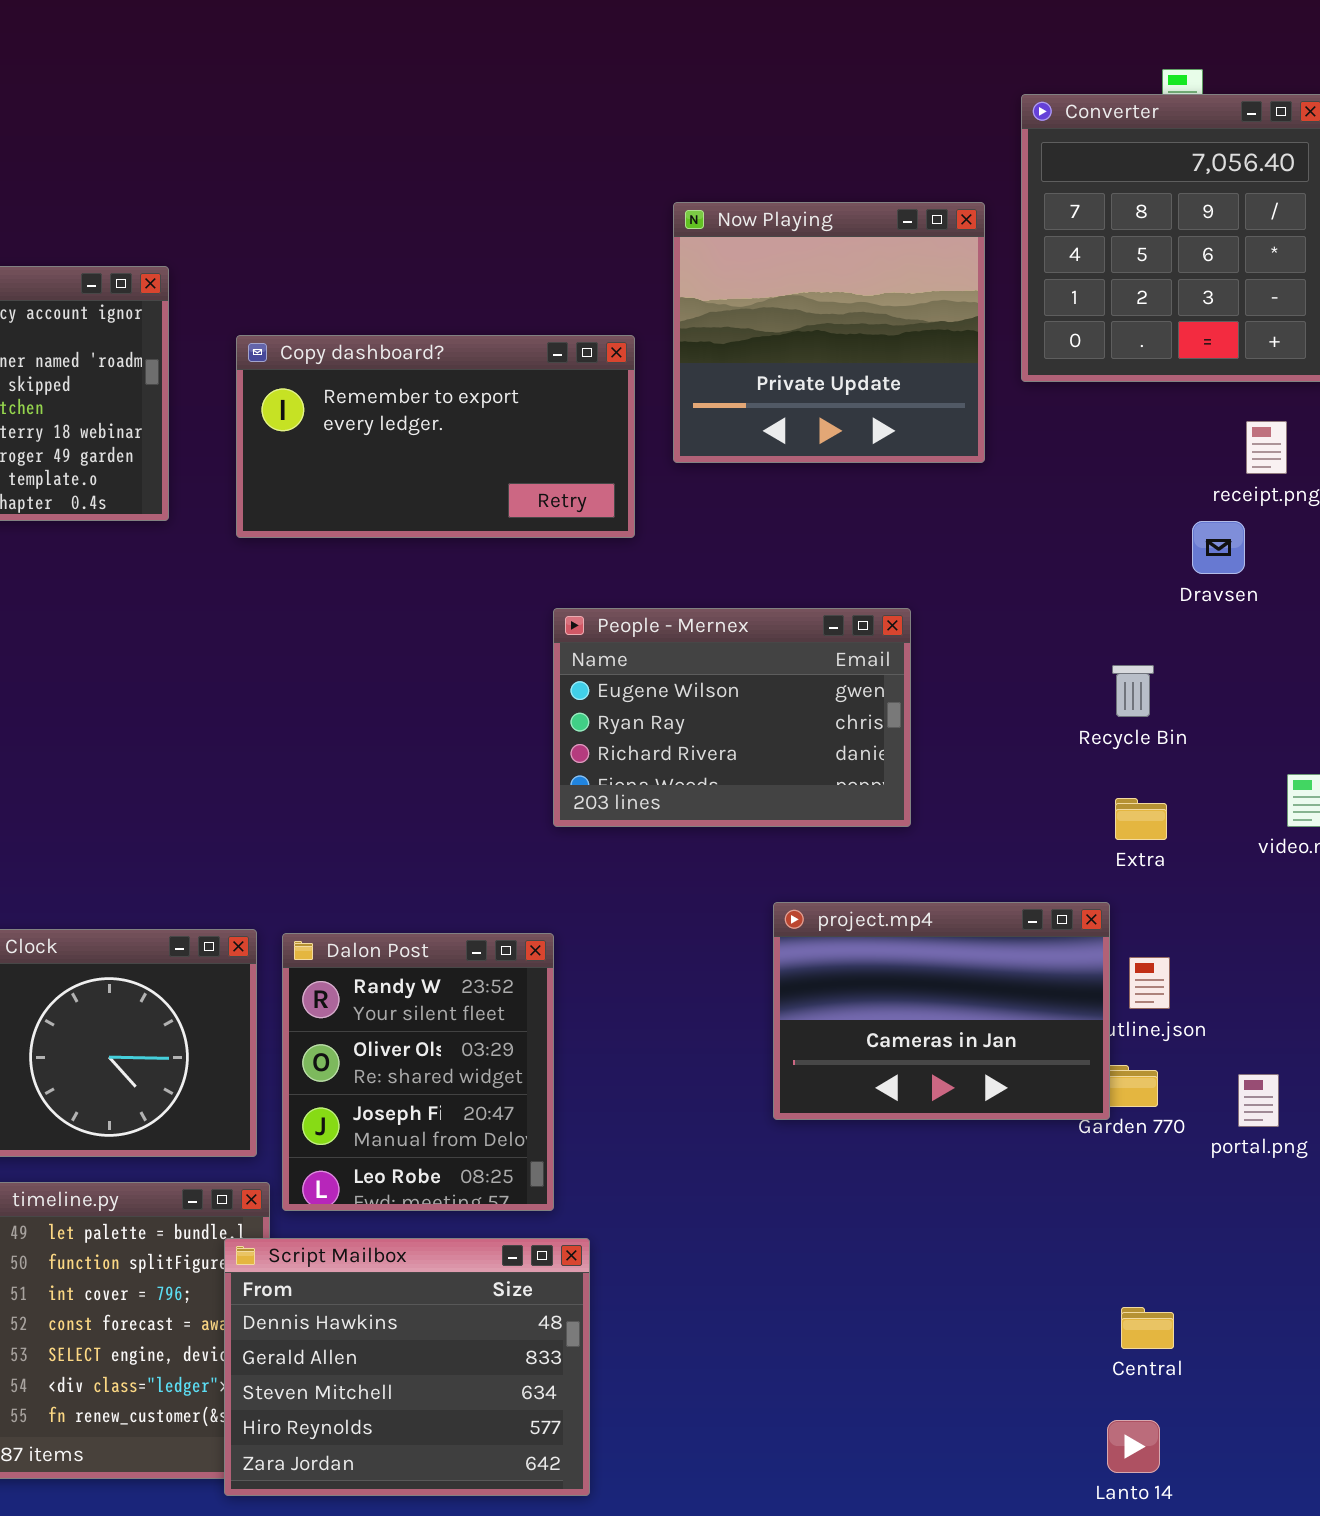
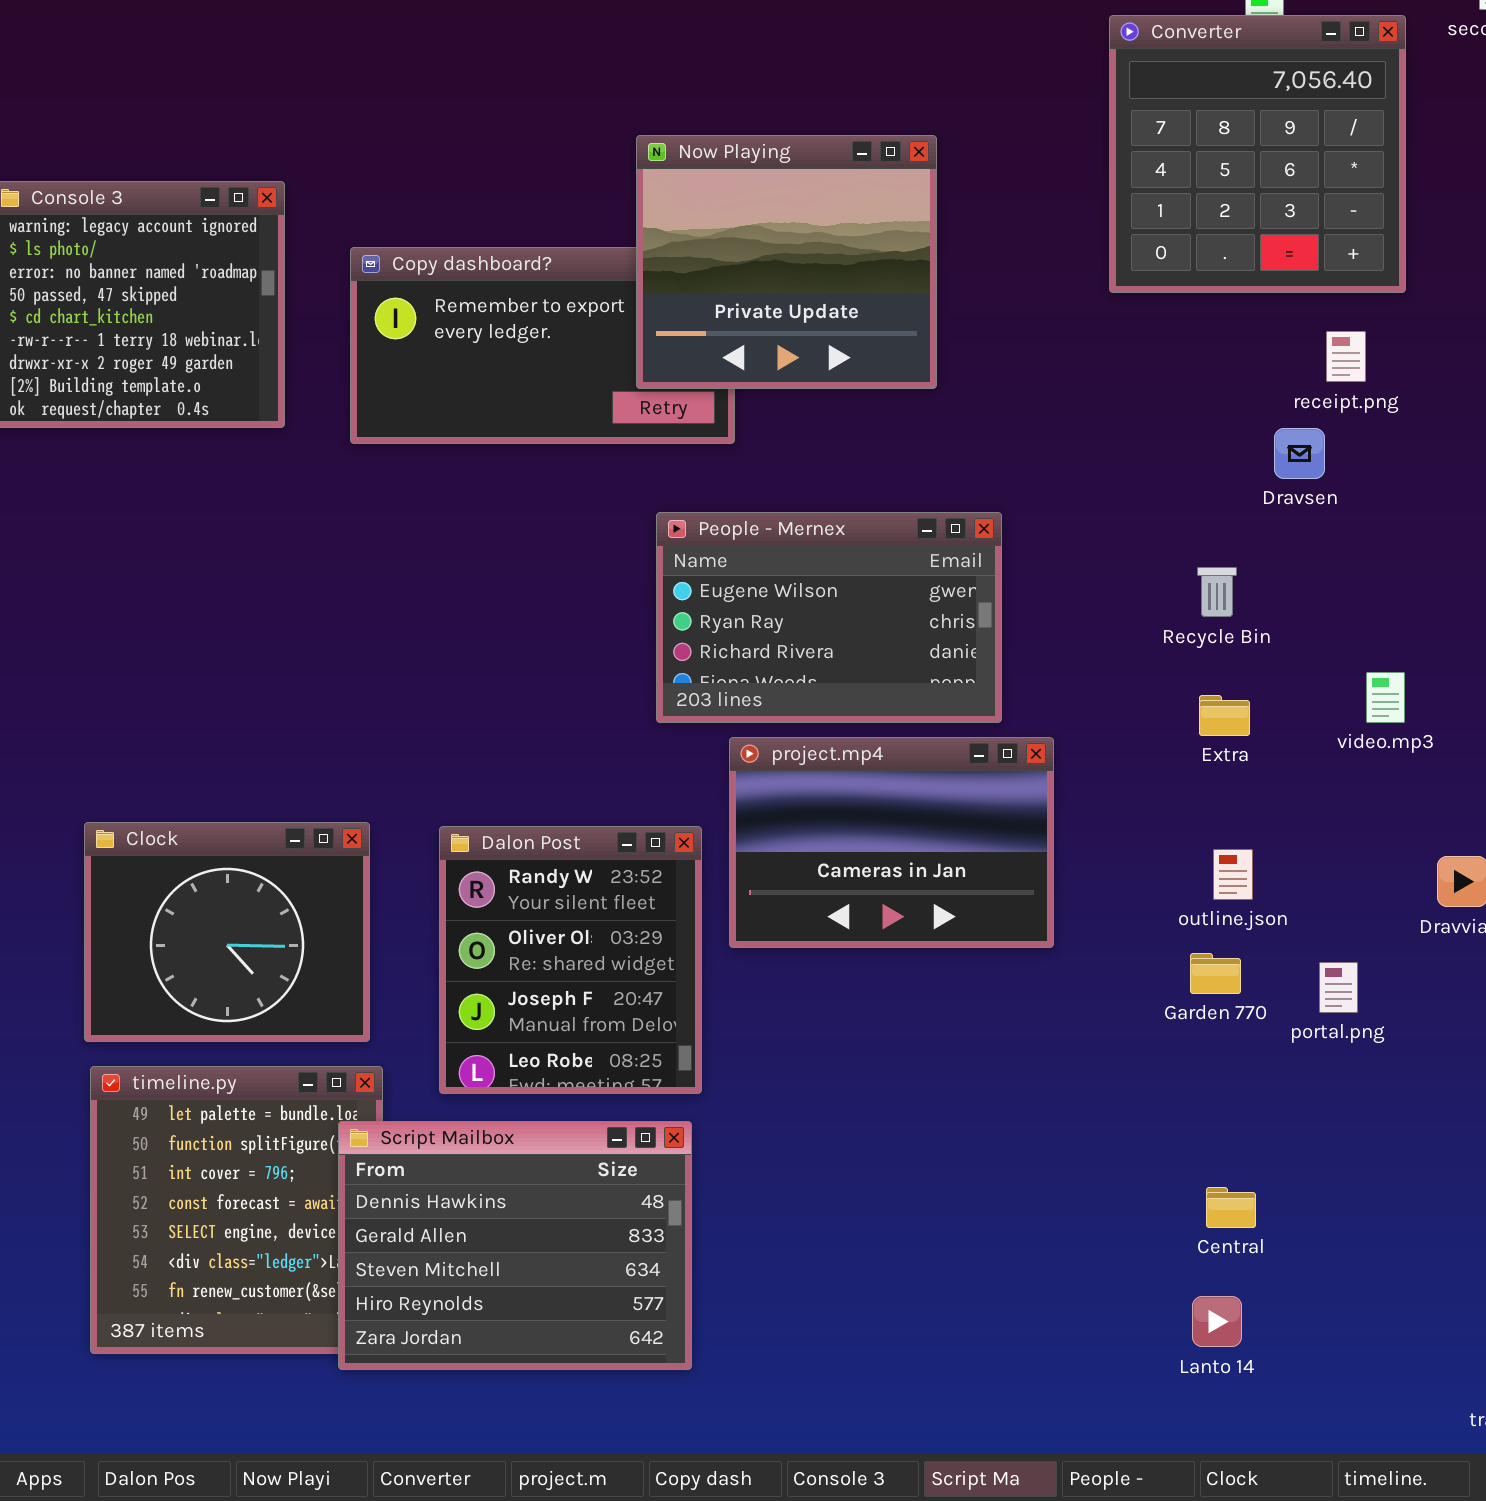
Now Playing: [673,202,985,463] -> [636,135,937,389], moved
project.mp4: [773,902,1110,1120] -> [729,737,1054,948], moved
Dalon Post: [282,933,554,1211] -> [439,826,702,1094], moved

